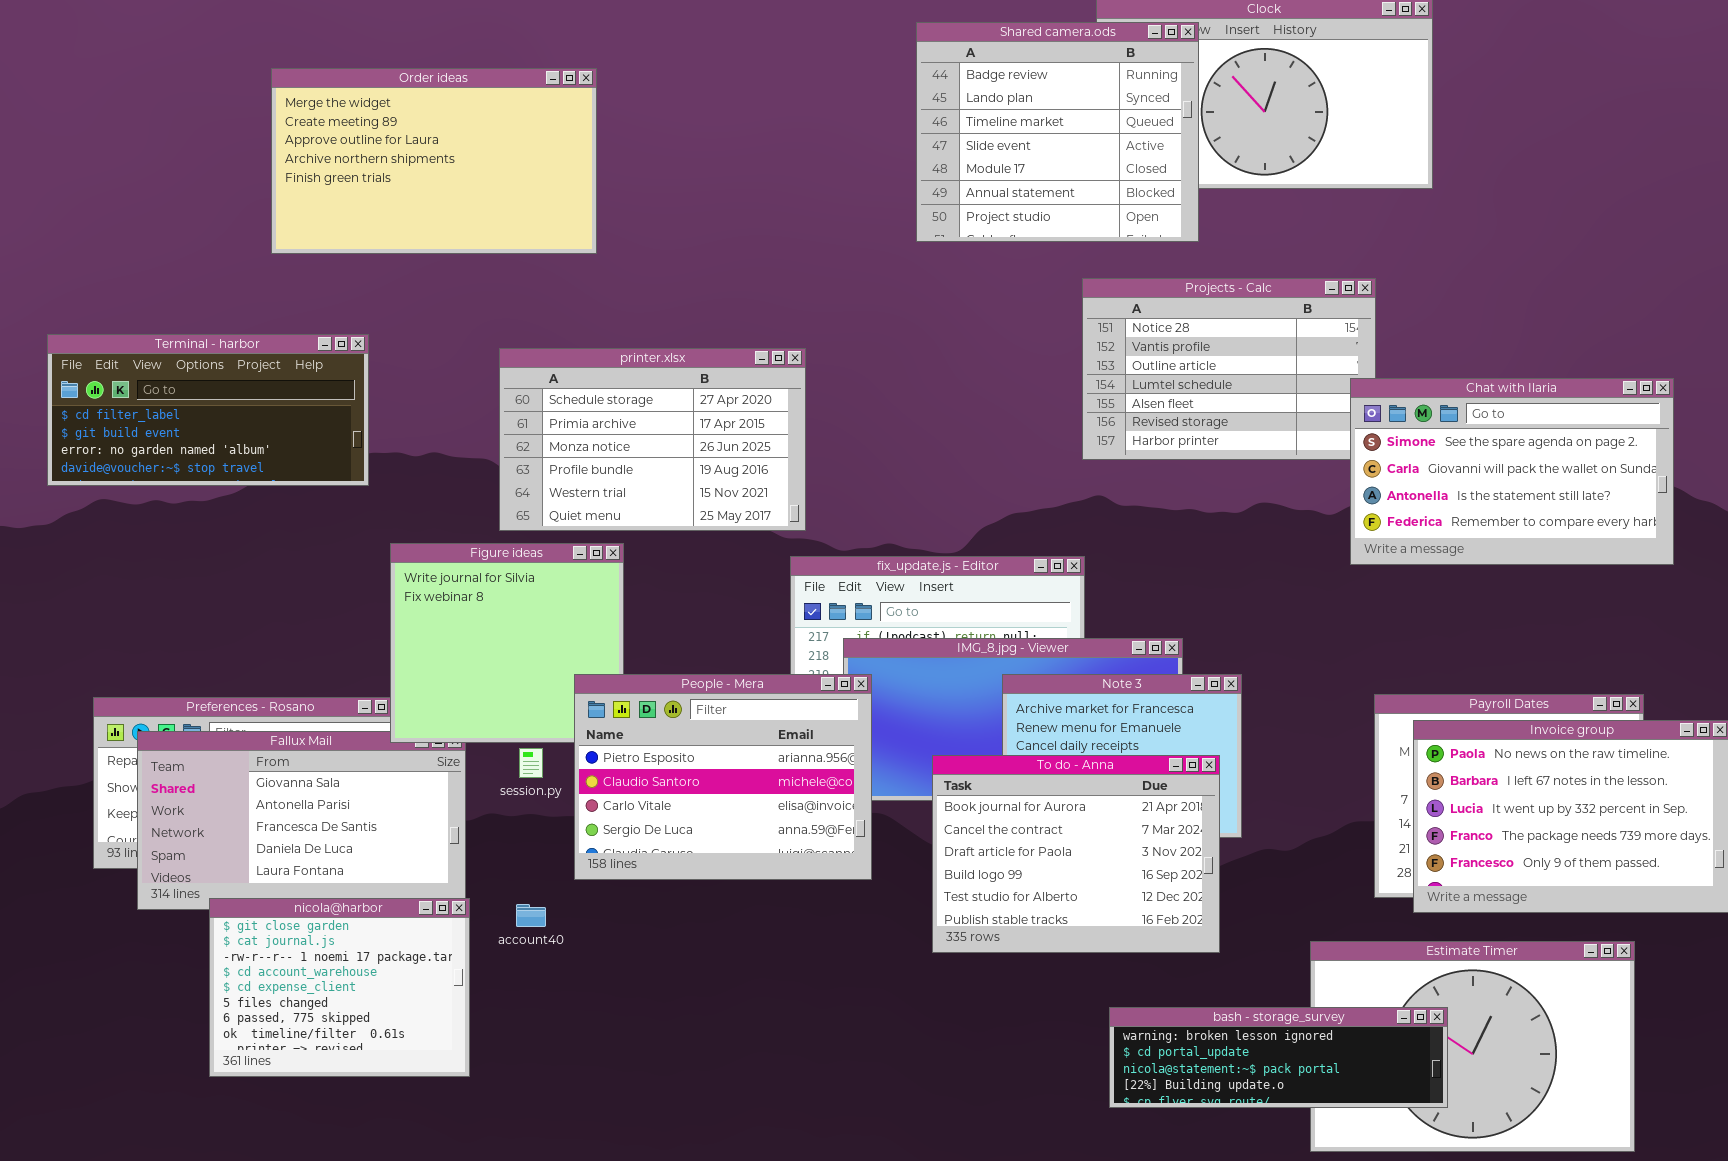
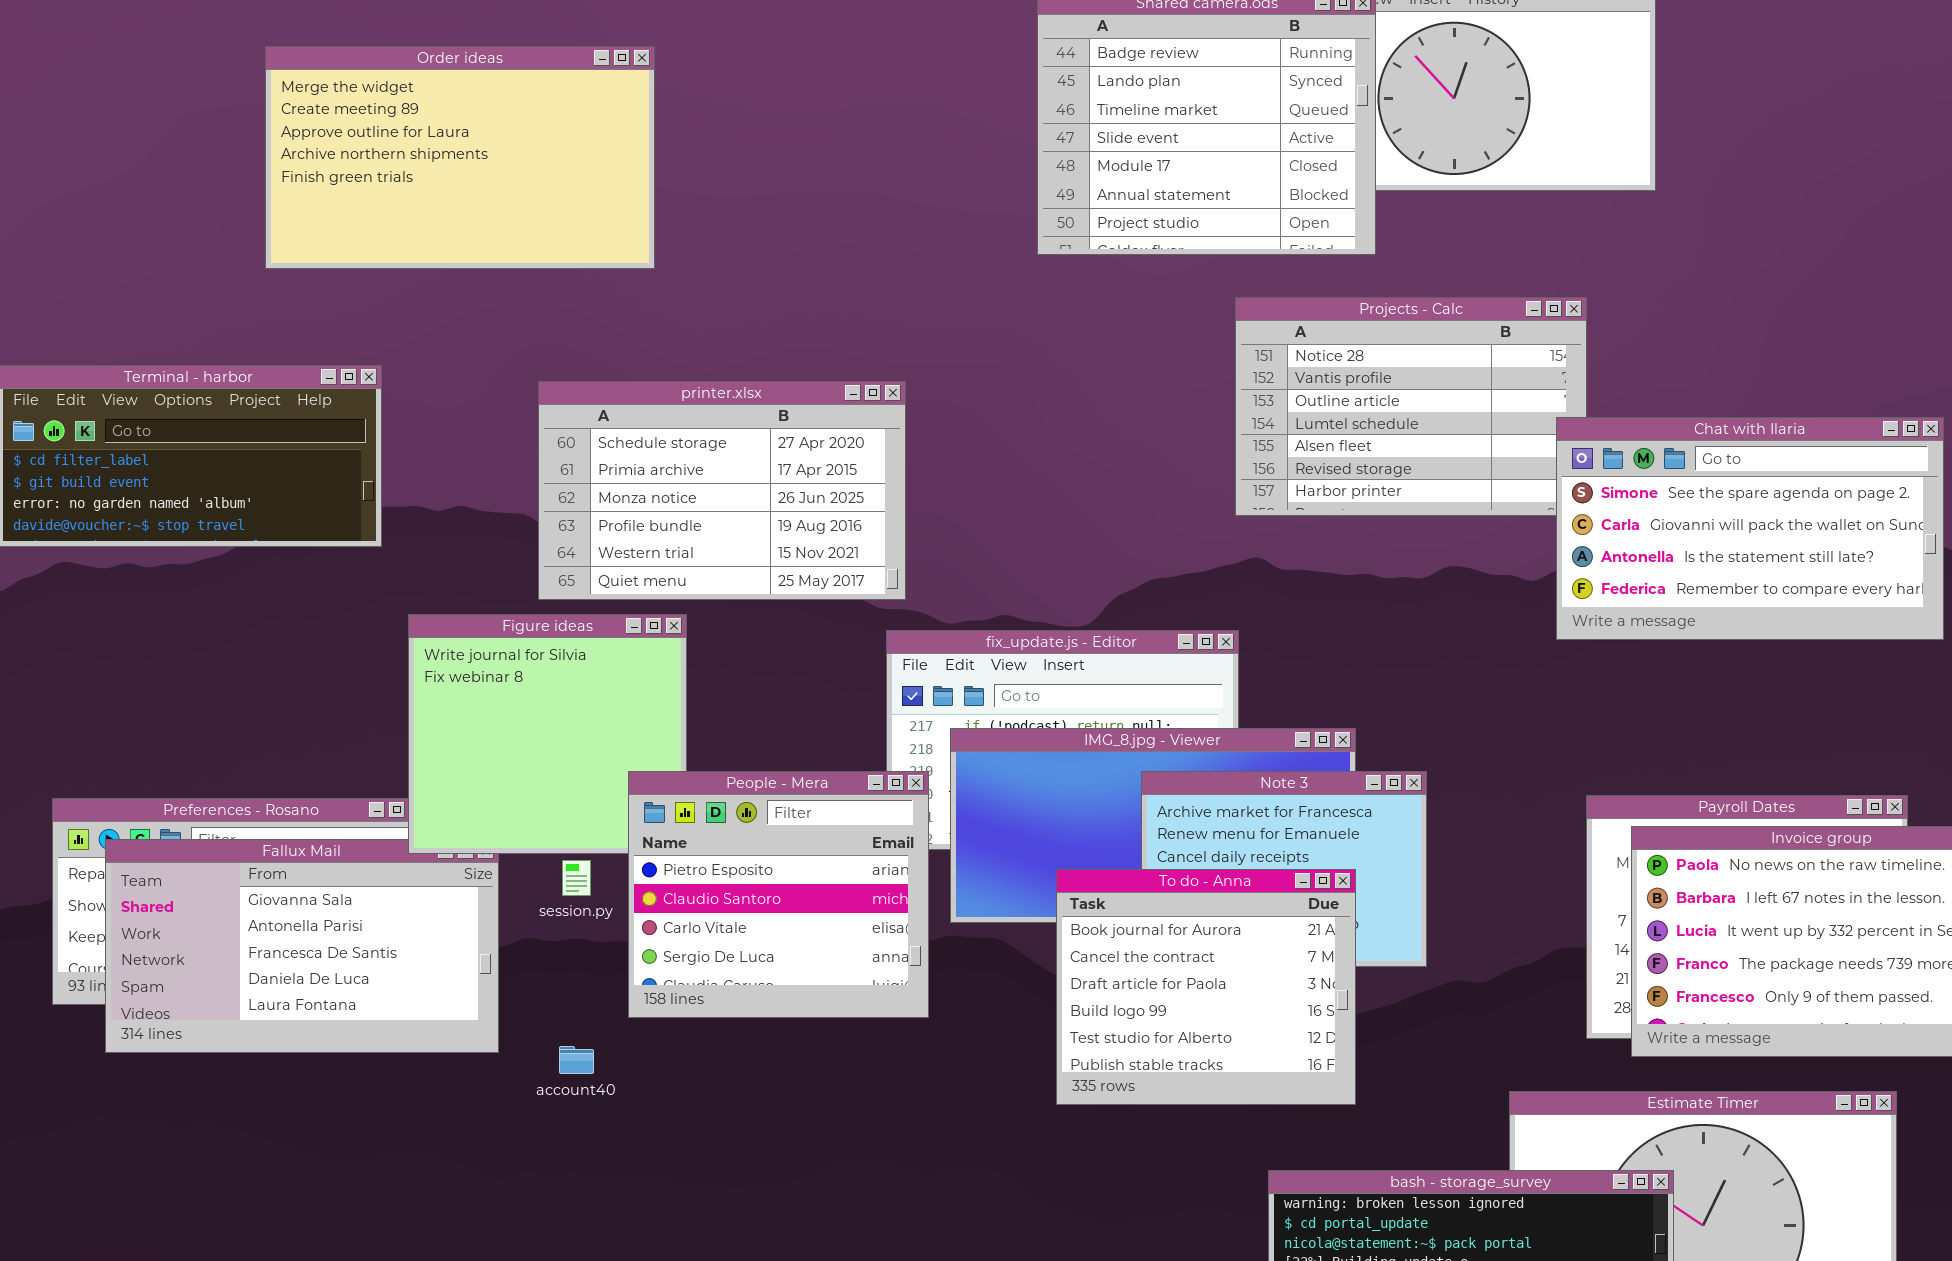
People - Mera: [574,674,872,880] -> [628,771,929,1018], resized
To do - Anna: [932,755,1220,953] -> [1056,869,1356,1105], resized
nicola@harbor: [209,898,470,1077] -> none, closed

